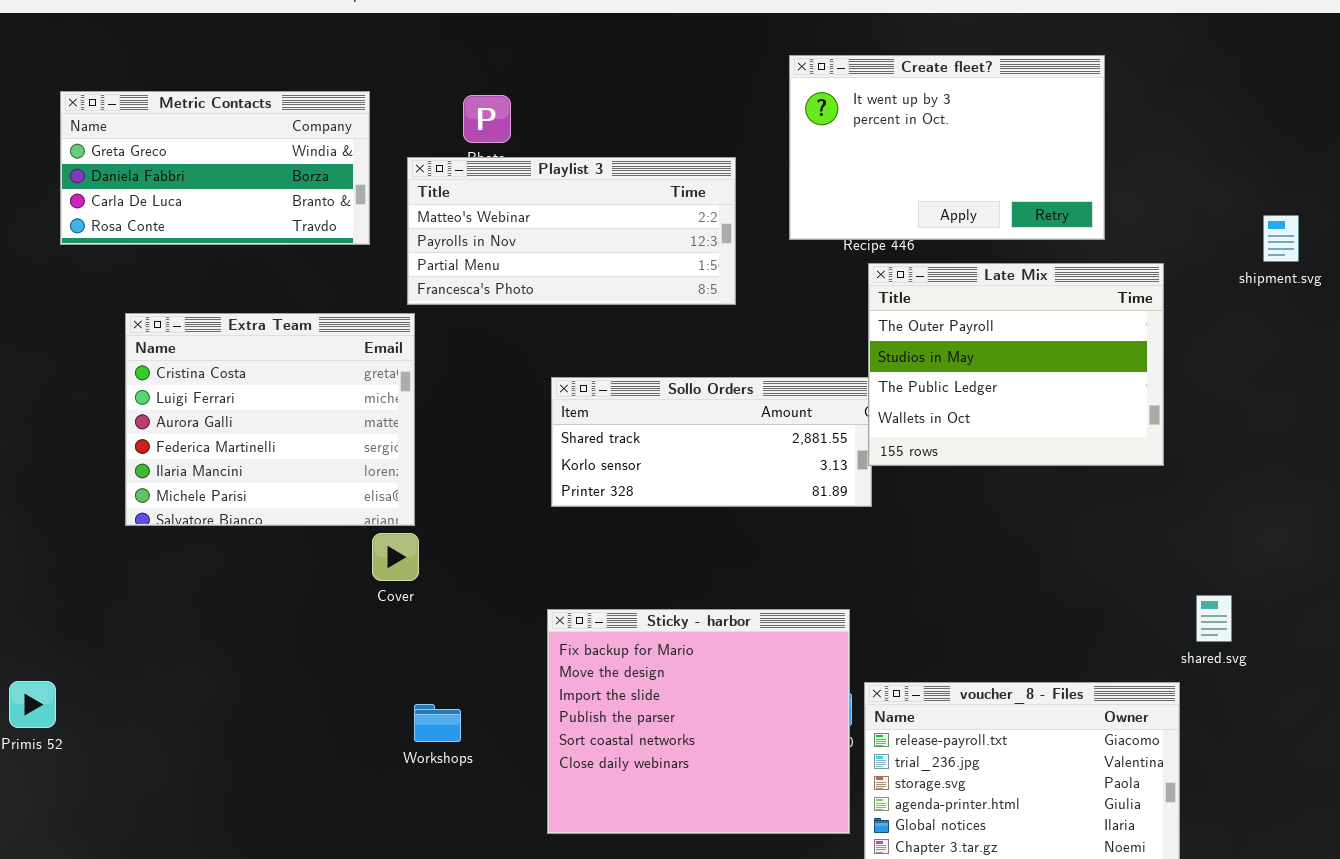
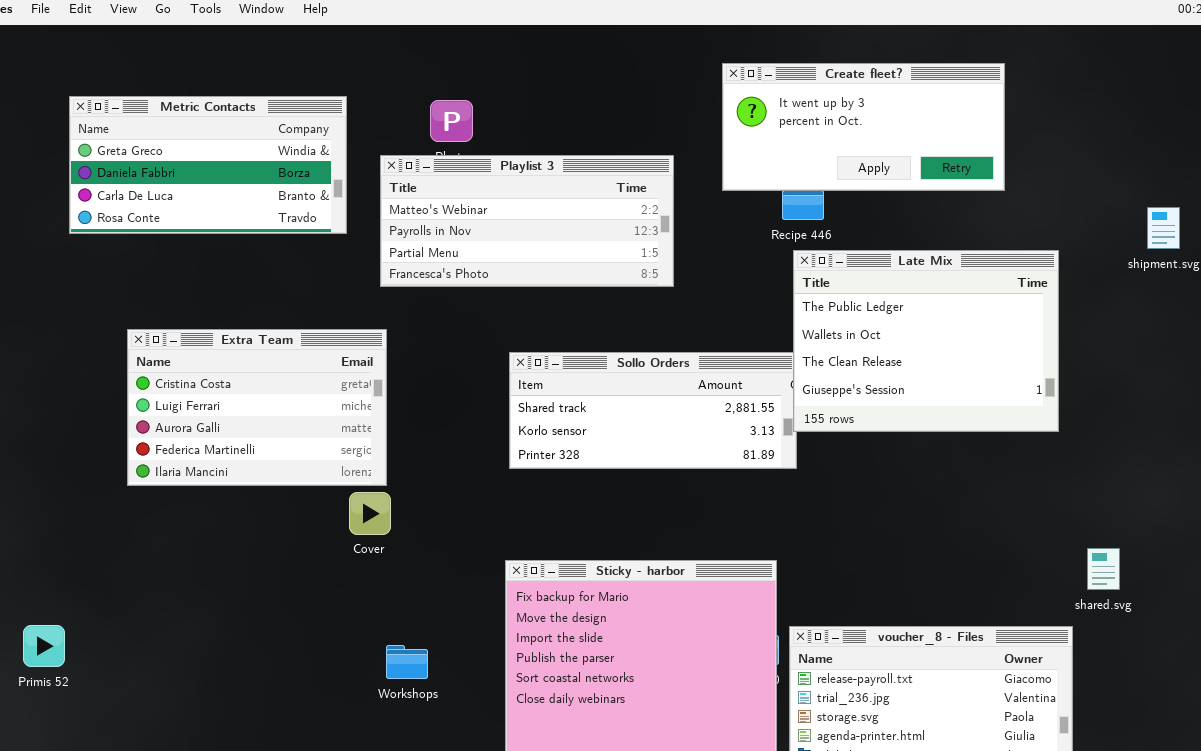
Create fleet?: [789,55,1105,240] -> [722,63,1005,191], resized
Late Mix: [868,263,1164,466] -> [793,250,1059,432], scrolled down 2 rows
Extra Team: [125,313,415,526] -> [127,329,387,486], resized

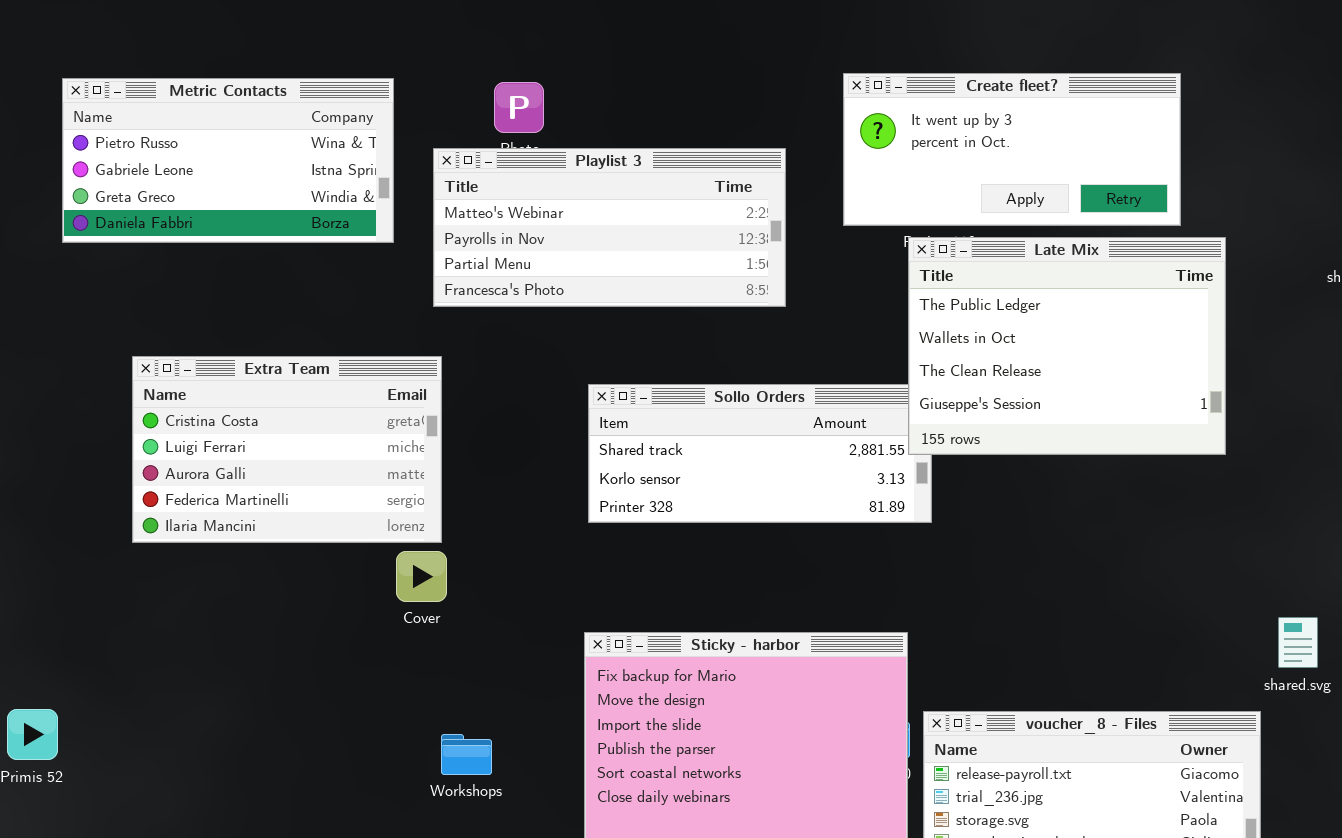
Create fleet?: [722,63,1005,191] -> [843,73,1181,226], moved
Metric Contacts: [69,96,347,234] -> [62,78,394,243], scrolled up 2 rows
Late Mix: [793,250,1059,432] -> [908,237,1226,455], moved

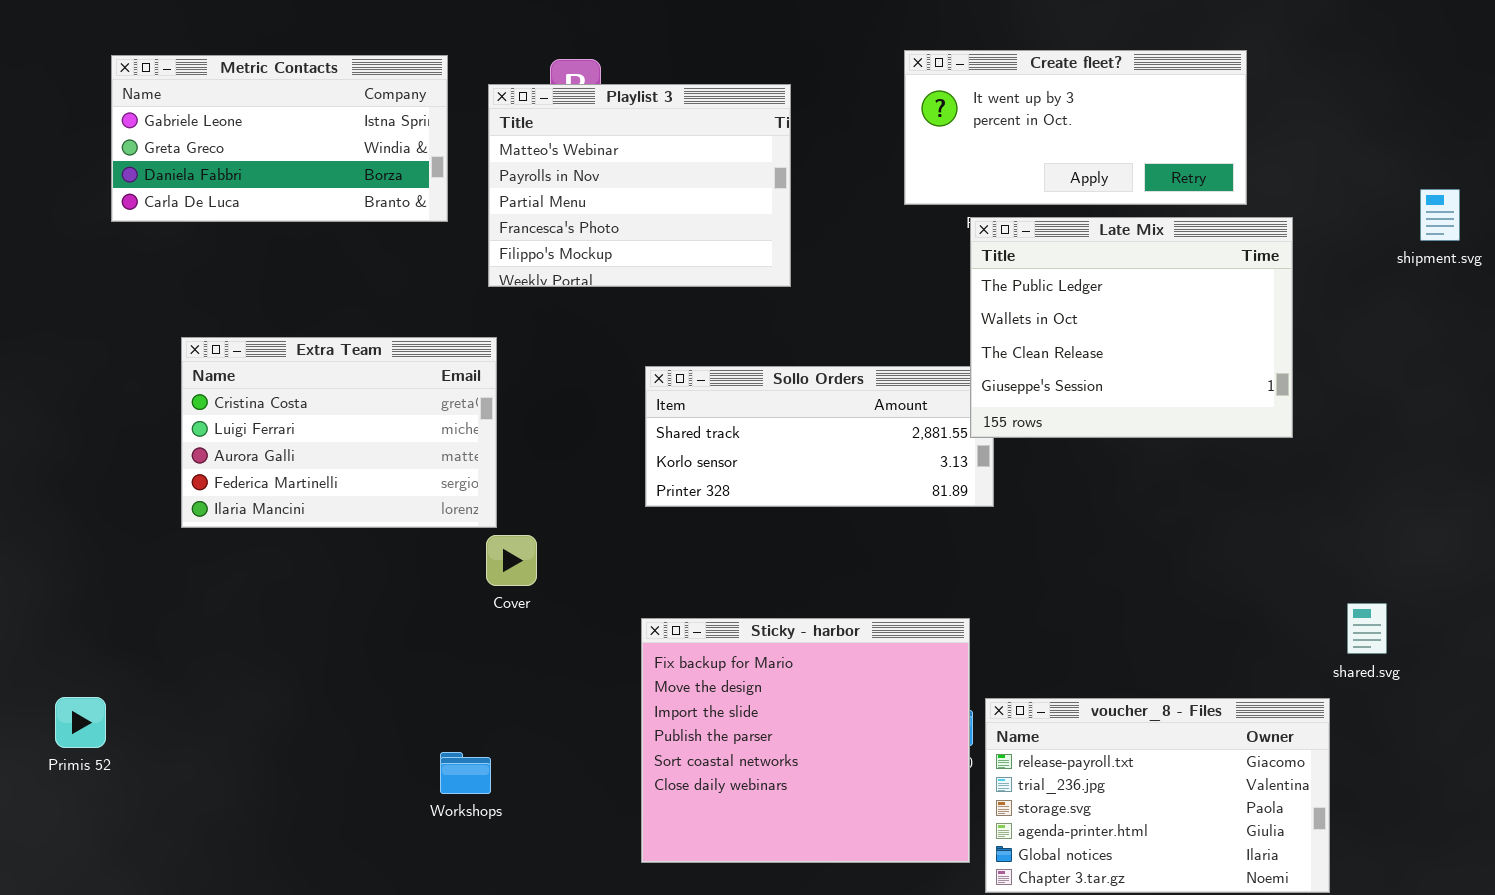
Metric Contacts: [62,78,394,243] -> [111,55,448,222], scrolled down 1 row
Playlist 3: [433,148,786,307] -> [488,84,791,287], resized
Cover: [396,551,447,602] -> [486,535,537,586], moved
Workshops: [441,734,492,775] -> [440,752,491,794], moved

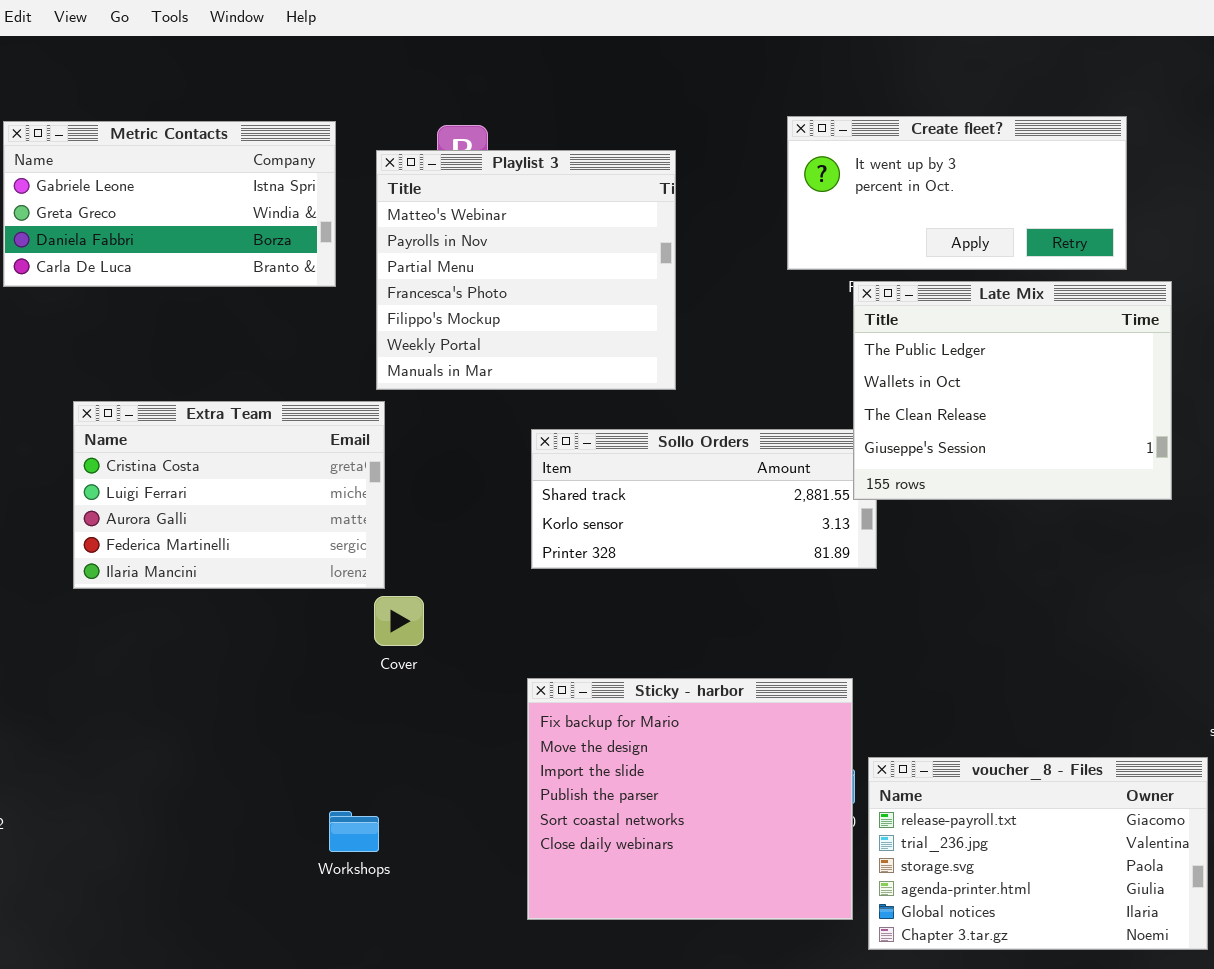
Playlist 3: [488,84,791,287] -> [376,150,676,390], resized

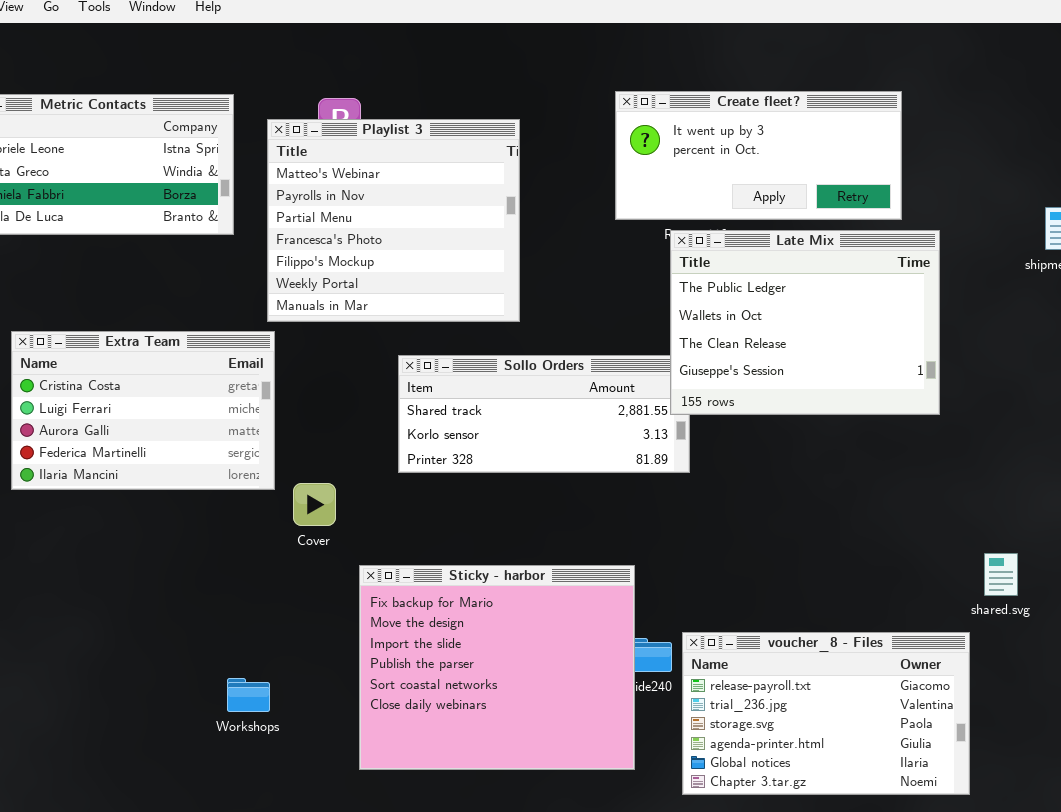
Cover: [374,596,424,646] -> [293,483,336,526], moved
Sticky - harbor: [527,678,853,920] -> [359,565,635,770], moved

